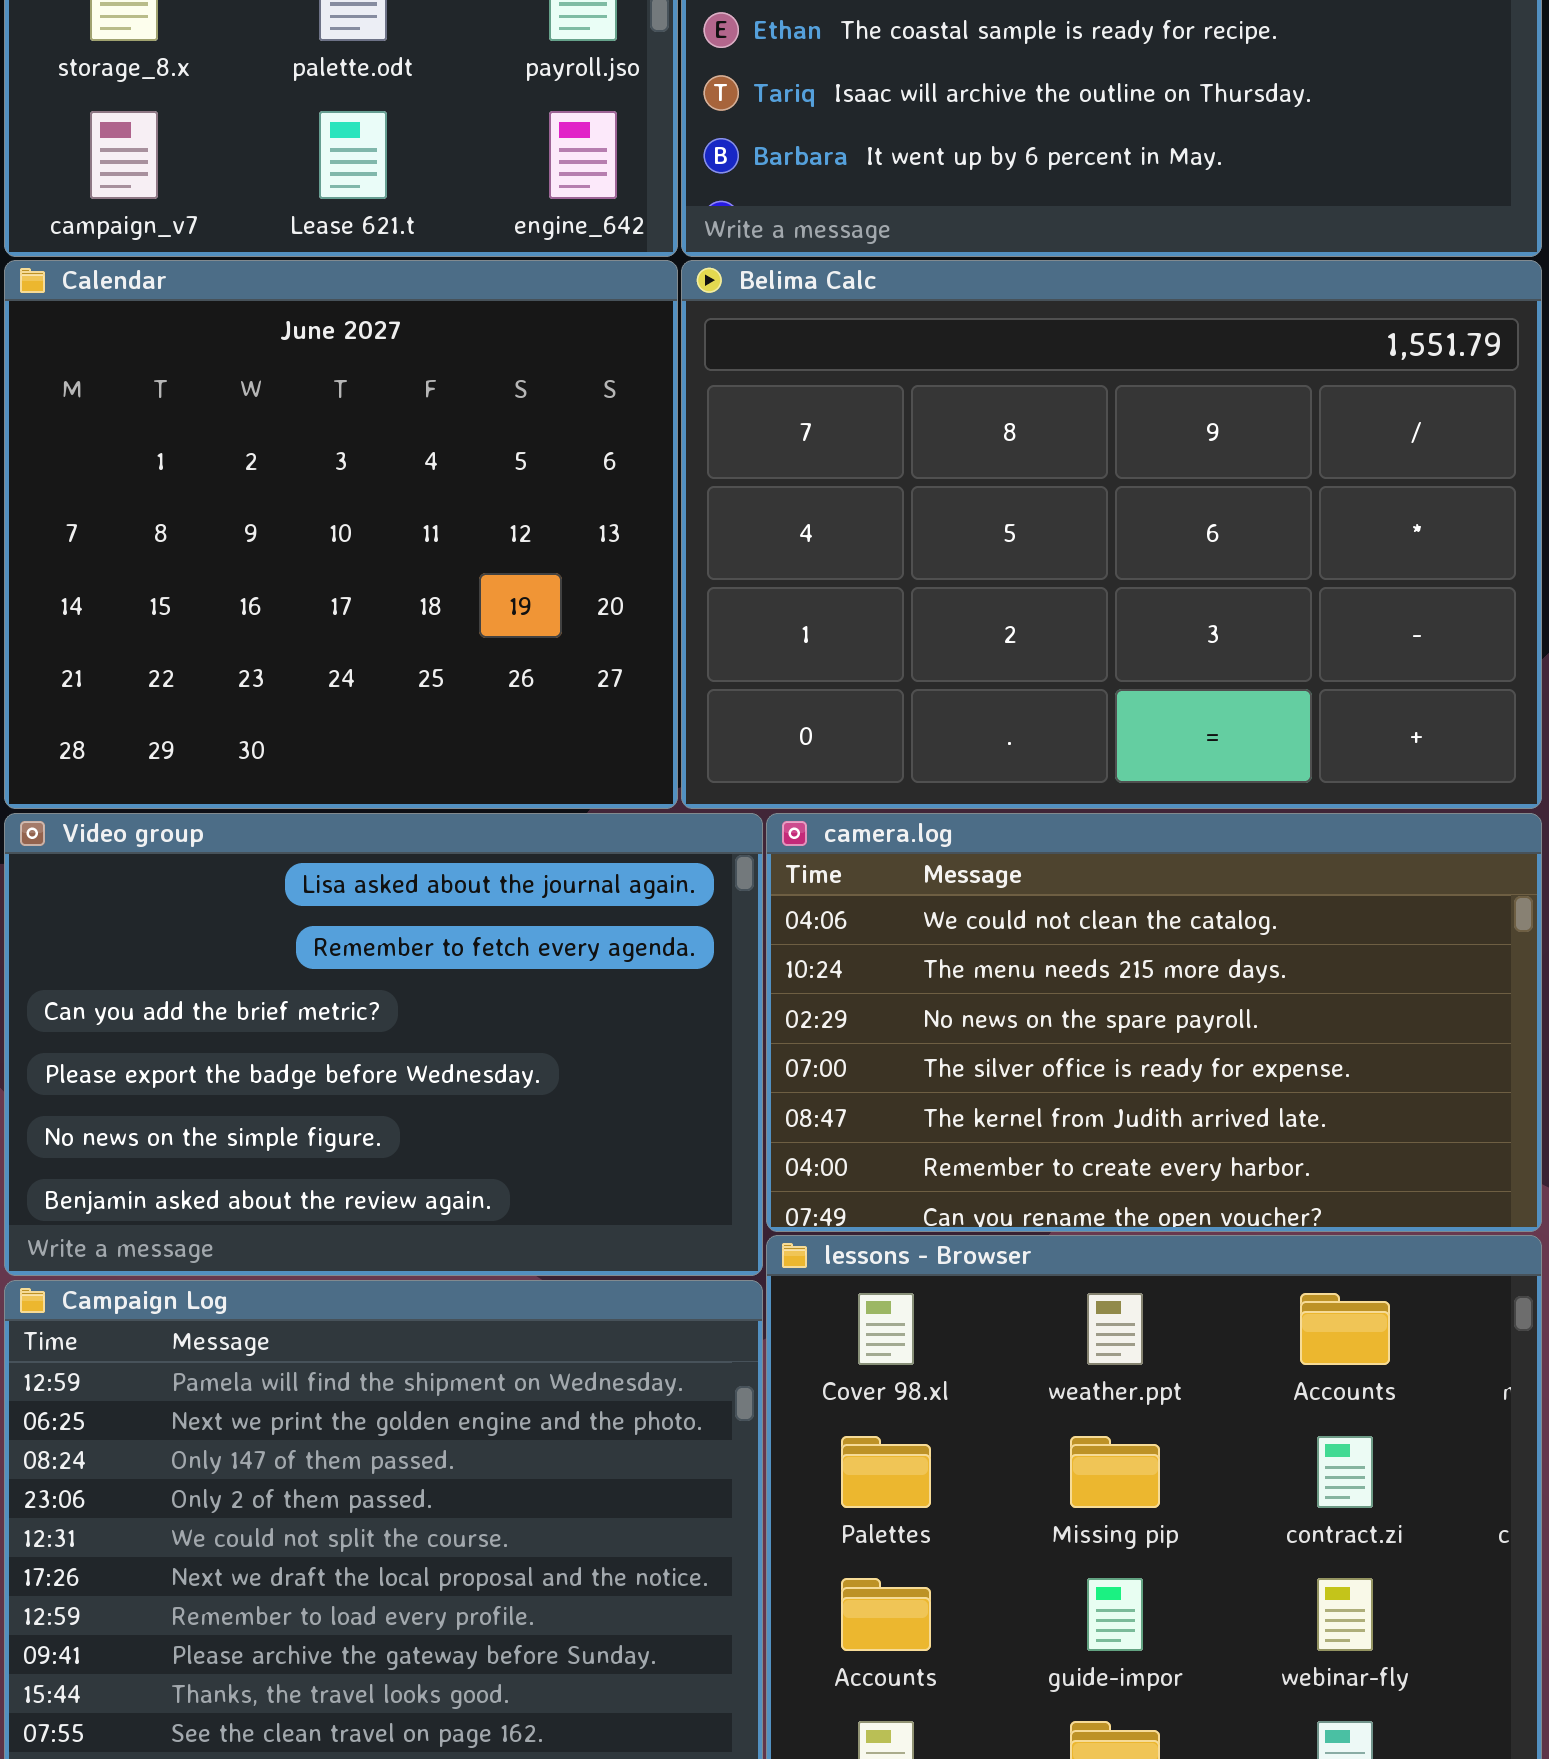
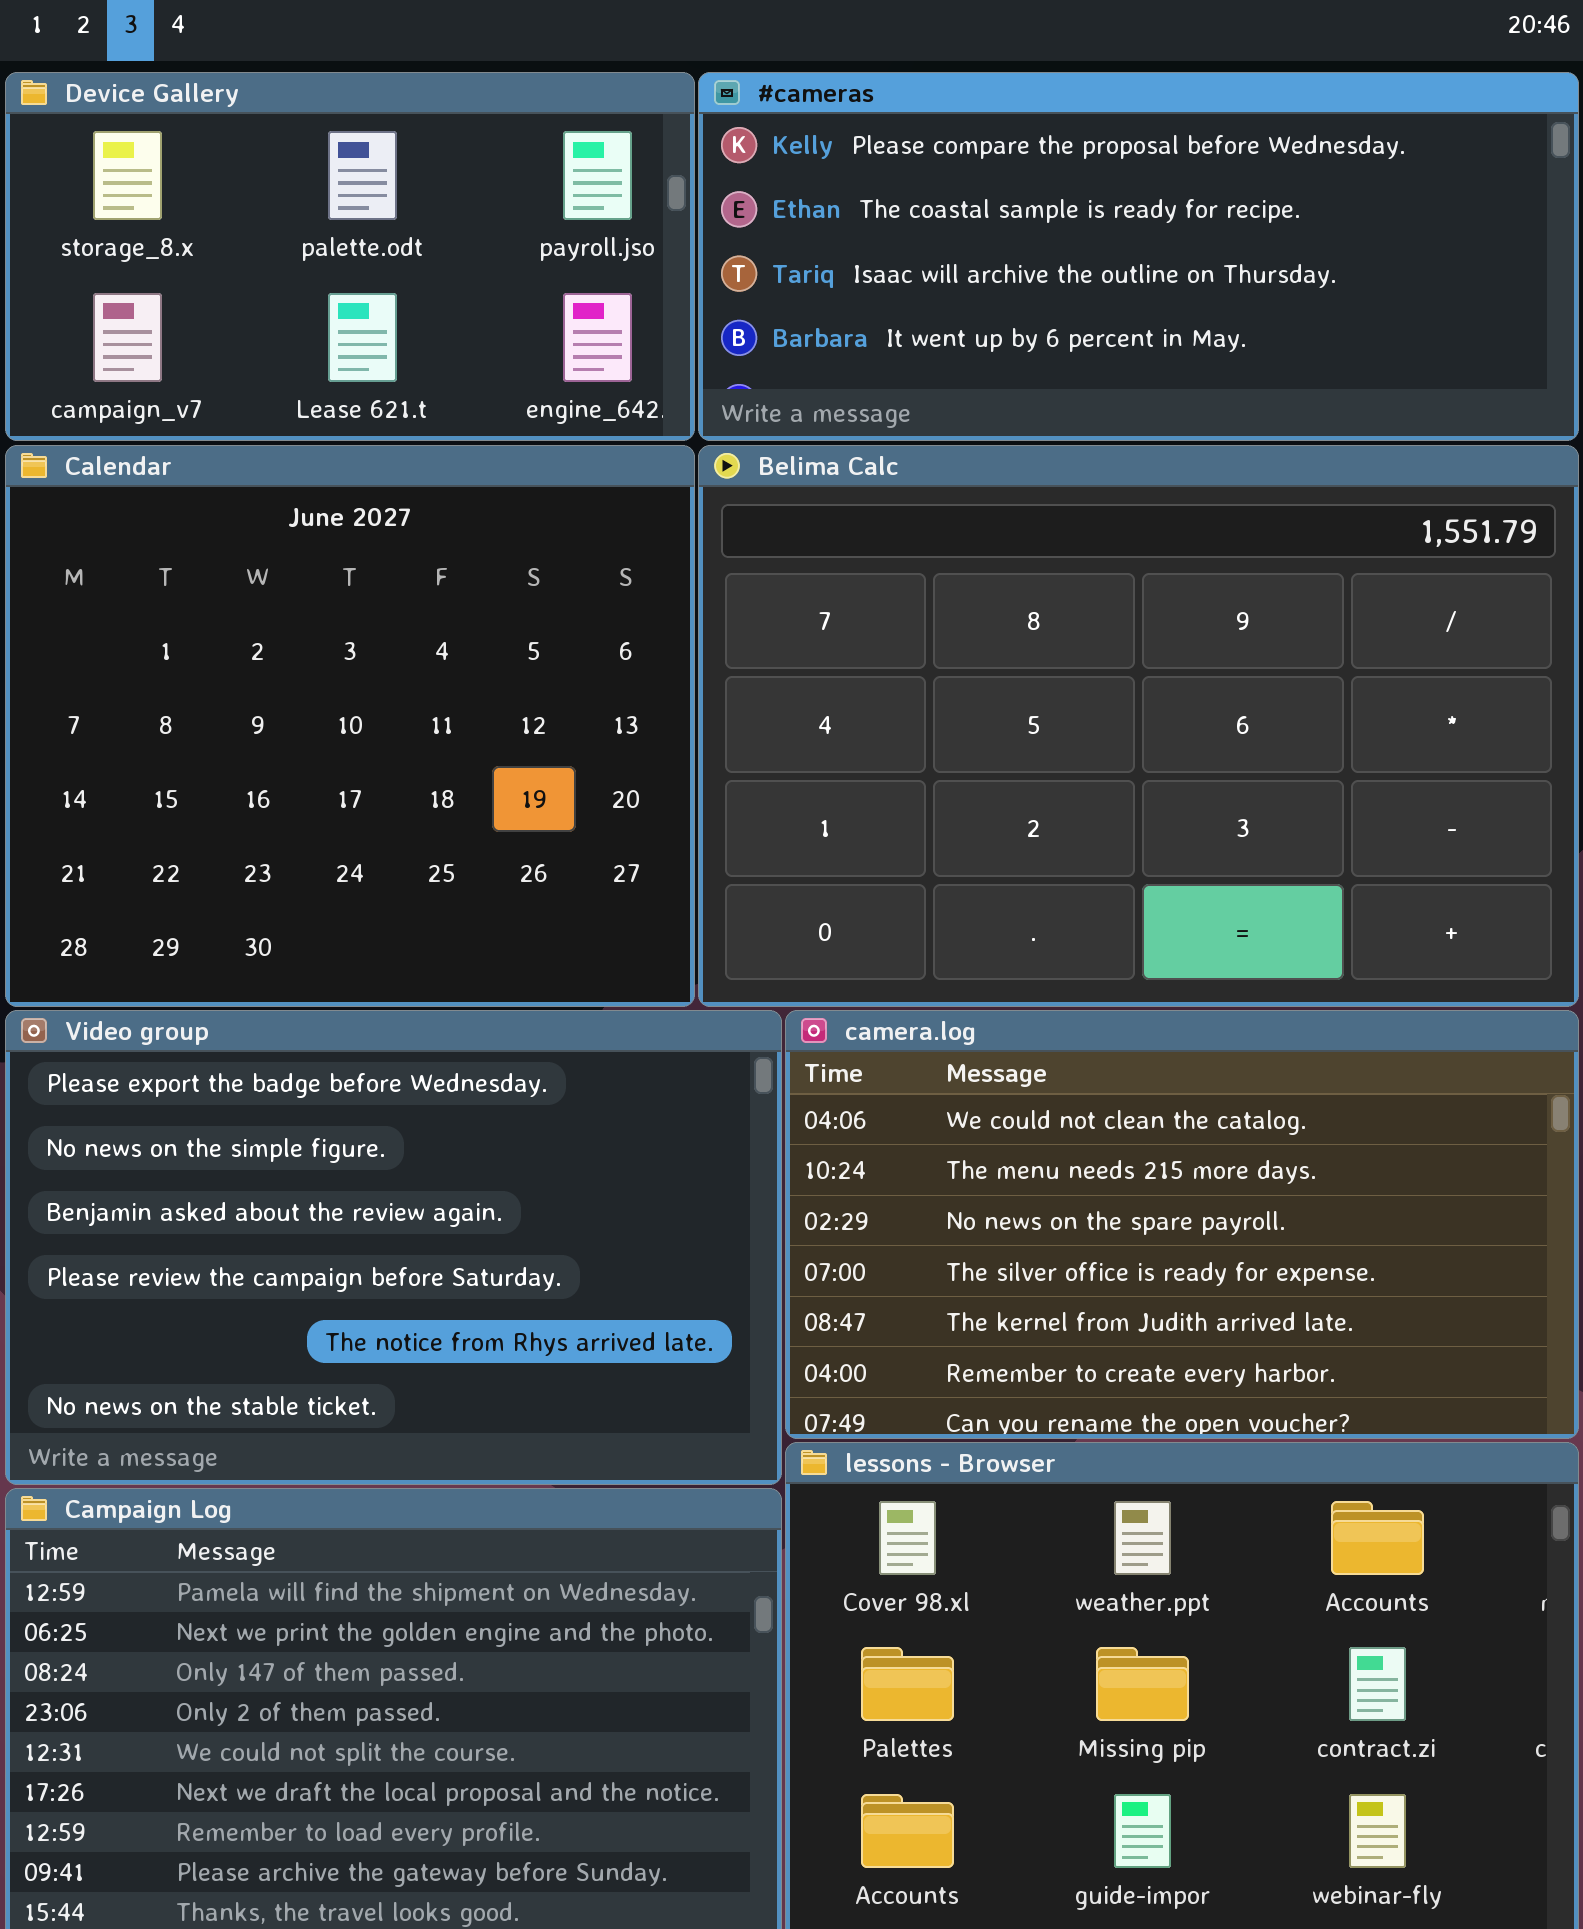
Video group: [4,813,763,1276] -> [5,1010,782,1485], scrolled down 3 rows

